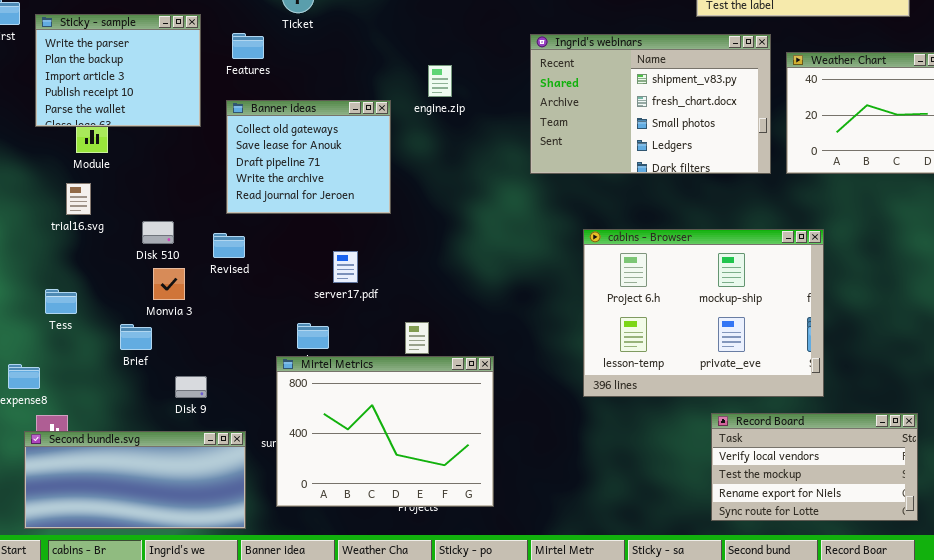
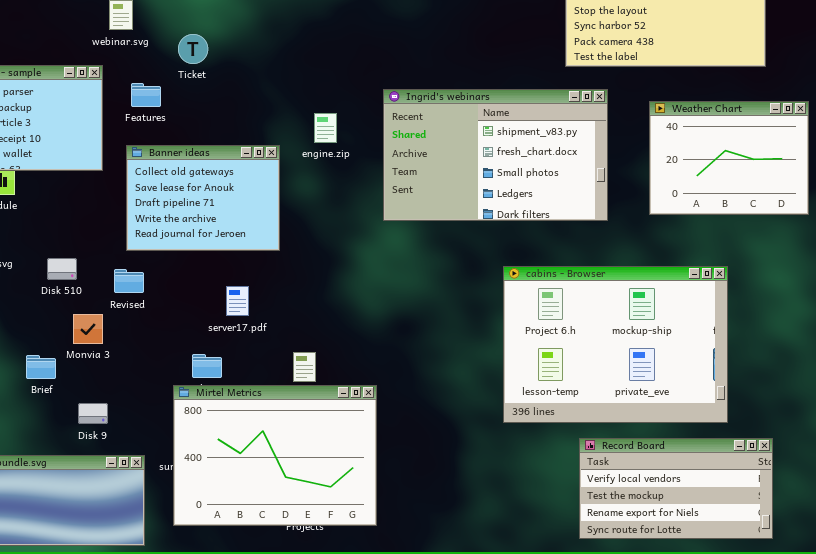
Ingrid's webinars: [530,34,771,174] -> [383,89,608,221], moved
cabins - Browser: [583,229,824,397] -> [503,266,728,423], moved
Monvia 3: [153,268,185,300] -> [73,314,103,344], moved

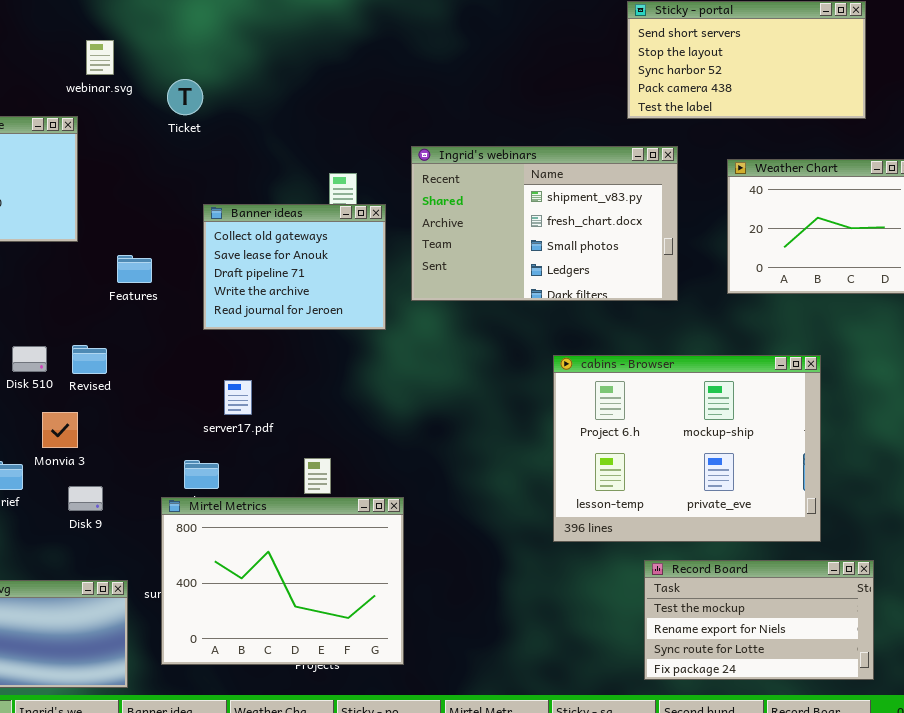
Features: [131,83,161,107] -> [117,255,152,283], moved
Banner ideas: [126,145,280,251] -> [203,204,386,330], moved
Revised: [114,269,144,293] -> [72,345,107,374], moved
Disk 9: [78,403,108,424] -> [68,486,103,511], moved
Record Board: [579,438,773,539] -> [644,560,874,680], scrolled down 1 row

